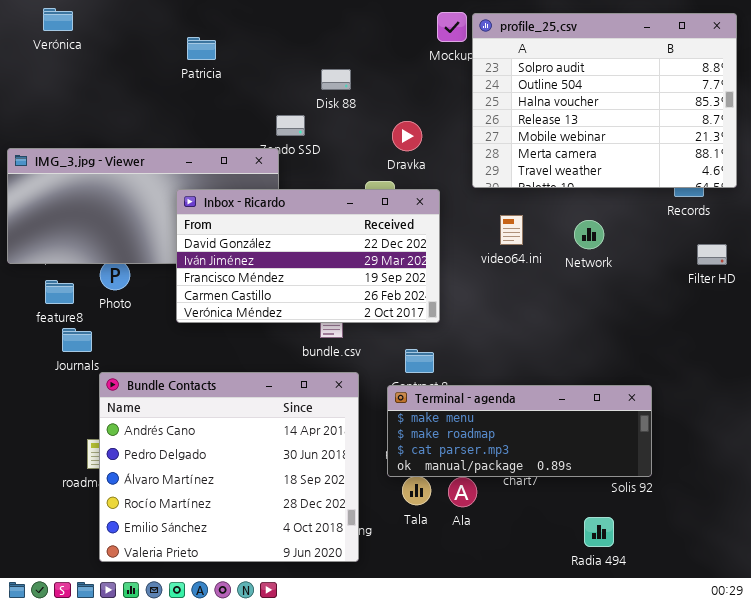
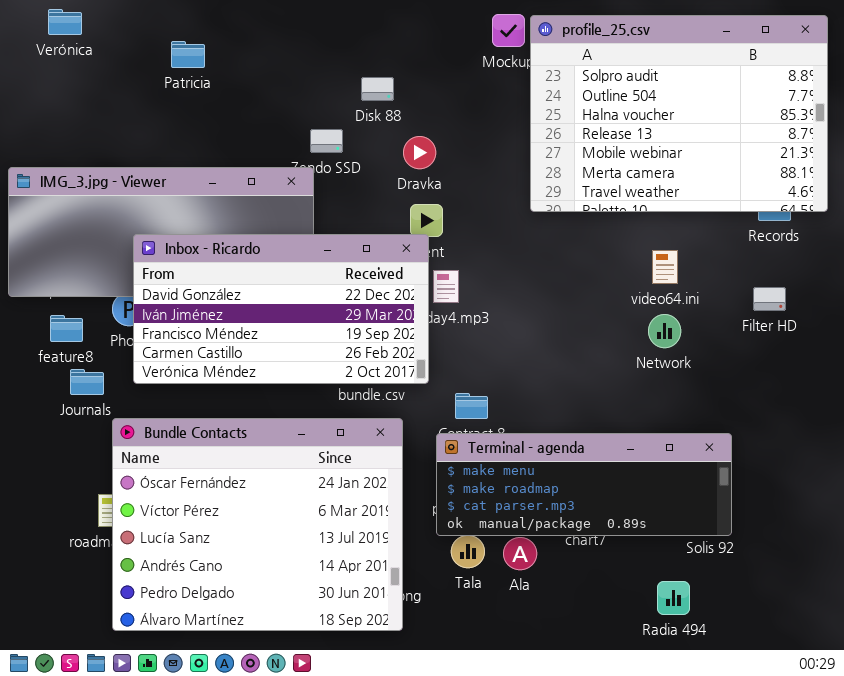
Patricia: [187,37,216,60] -> [171,41,205,68], moved
Dravka: [392,121,422,151] -> [403,136,436,169], moved
Inbox - Ricardo: [176,189,440,323] -> [133,234,429,384], moved
video64.ini: [500,215,523,245] -> [652,250,678,284], moved
Network: [574,220,604,249] -> [648,314,681,348], moved
Filter HD: [697,244,727,265] -> [753,287,786,311], moved
Bundle Contacts: [99,372,359,562] -> [112,418,403,631], scrolled up 3 rows

